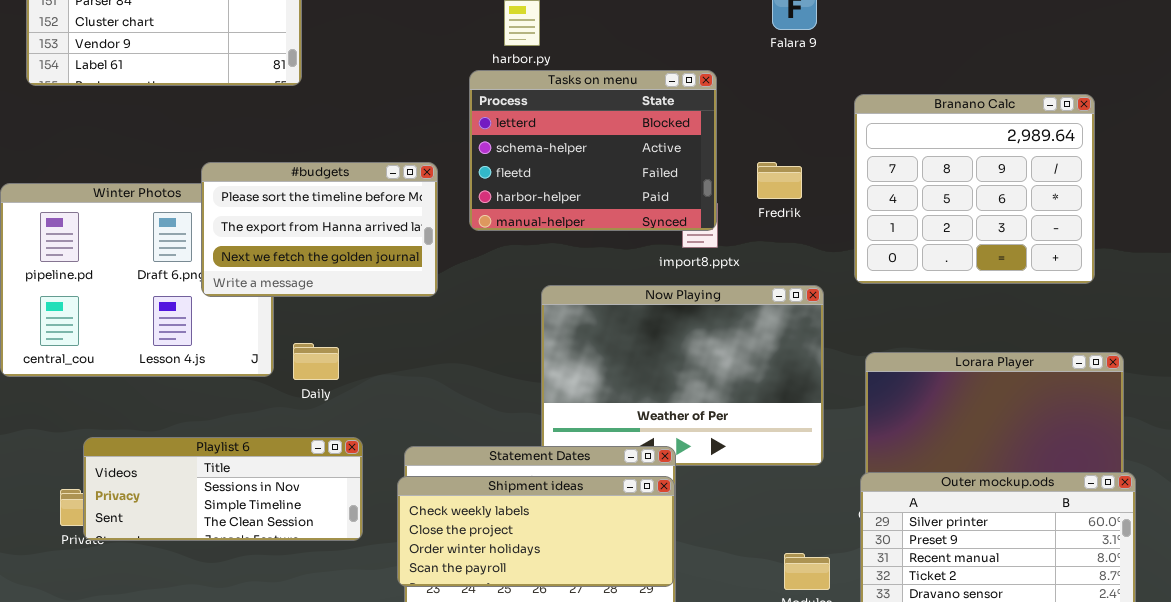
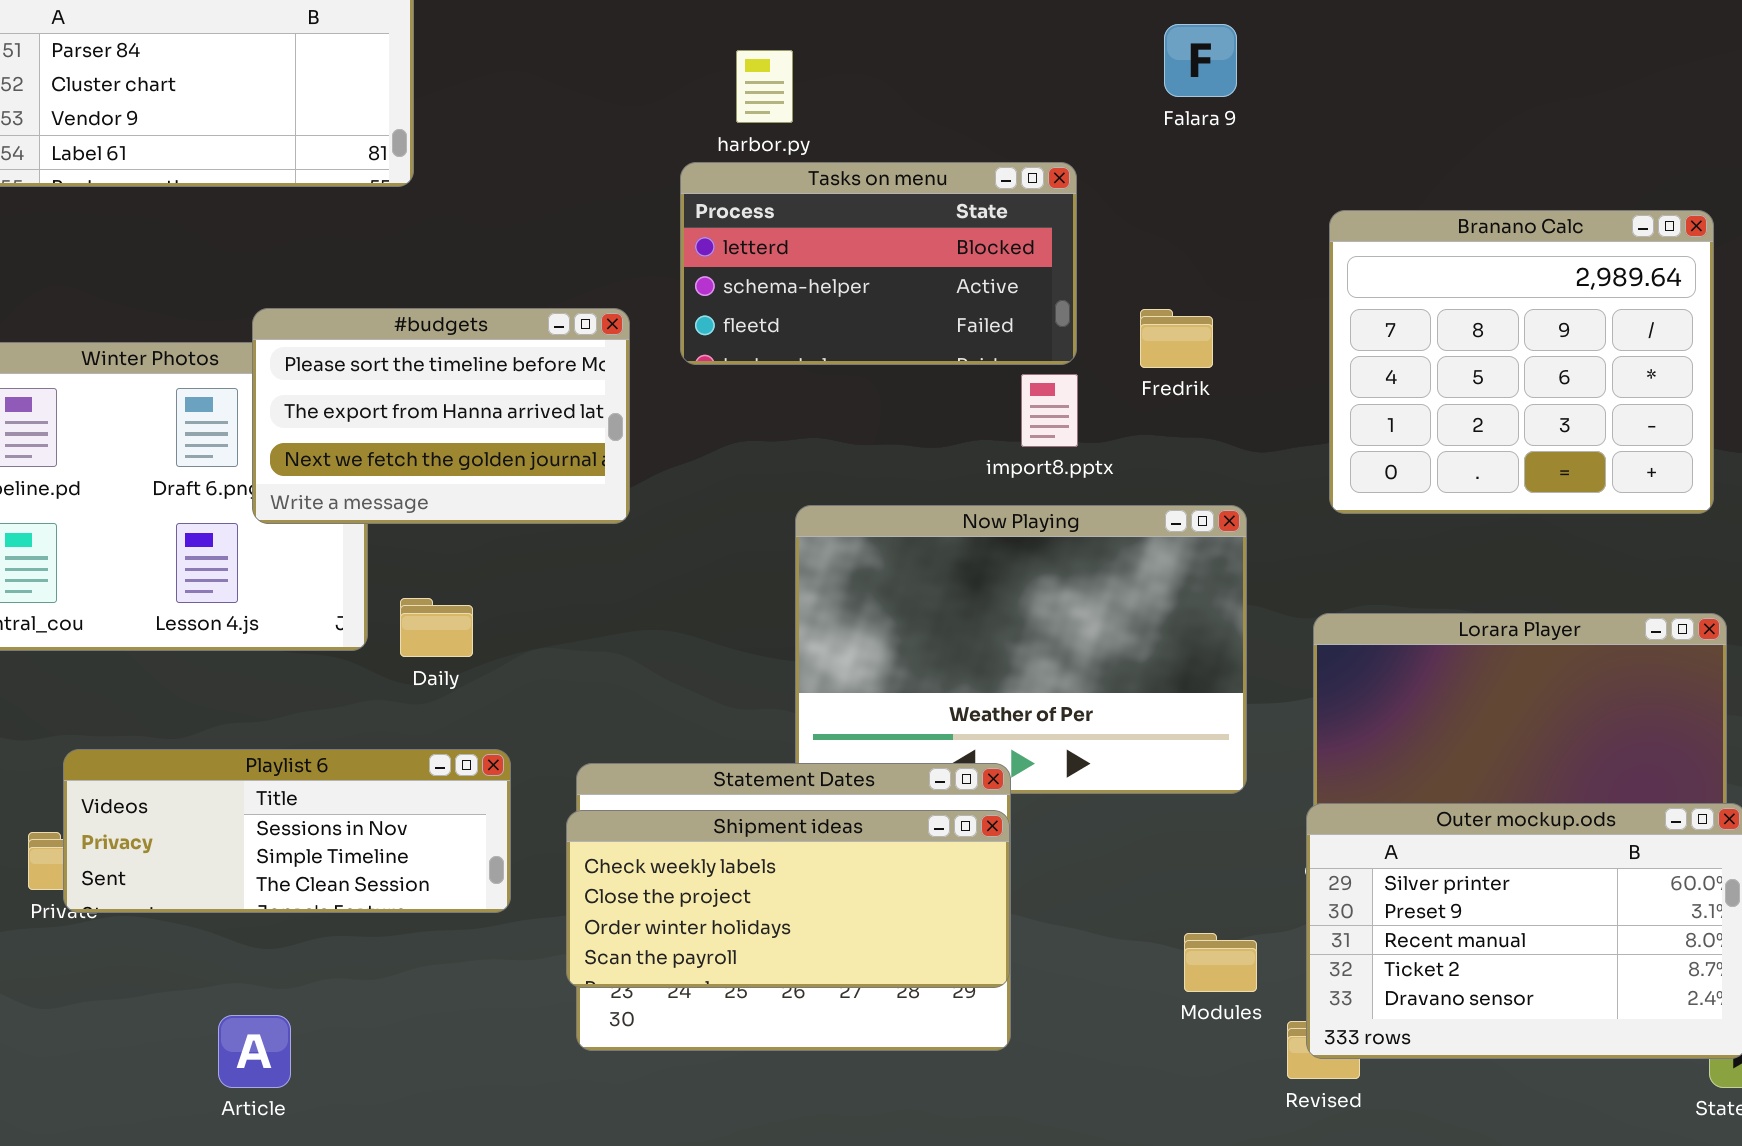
Tasks on menu: [469,70,717,231] -> [680,162,1077,365], resized
Branano Calc: [854,94,1095,284] -> [1329,210,1714,514], moved

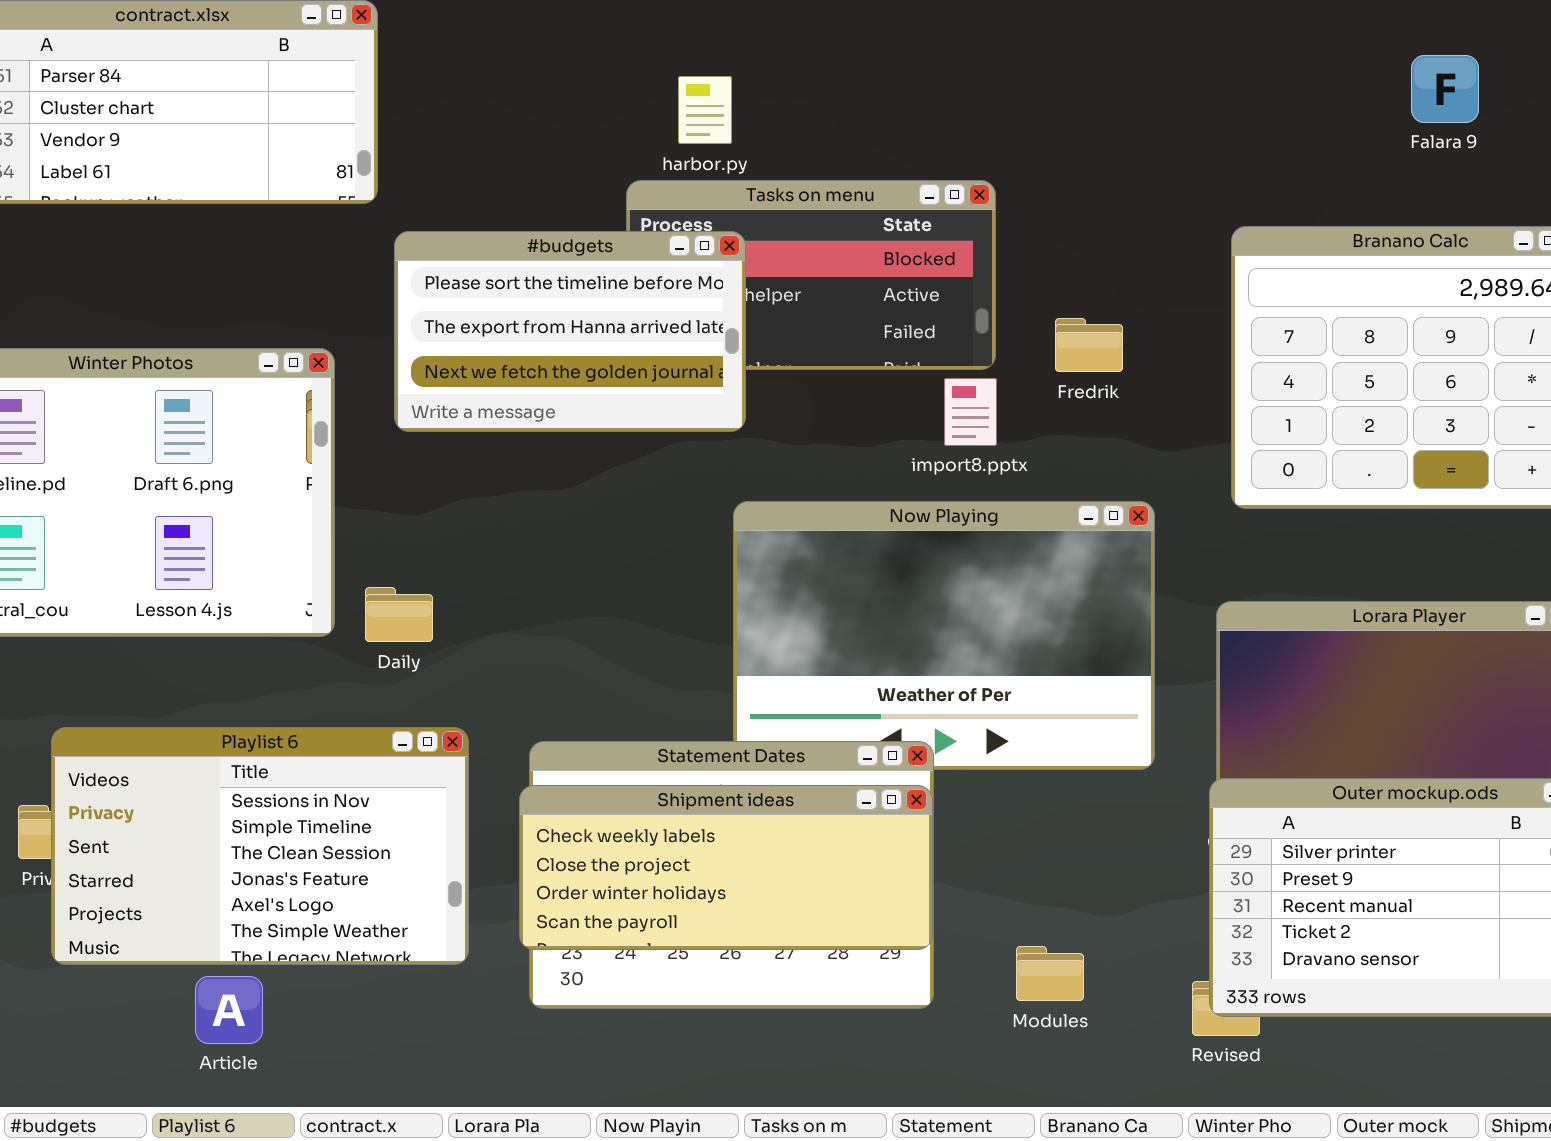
Falara 9: [1164,24,1237,97] -> [1411,55,1479,123], moved
#budgets: [252,308,630,524] -> [394,231,746,432], moved
Playlist 6: [63,749,511,913] -> [51,727,469,965], resized
Modules: [1184,933,1257,992] -> [1016,946,1084,1001], moved

